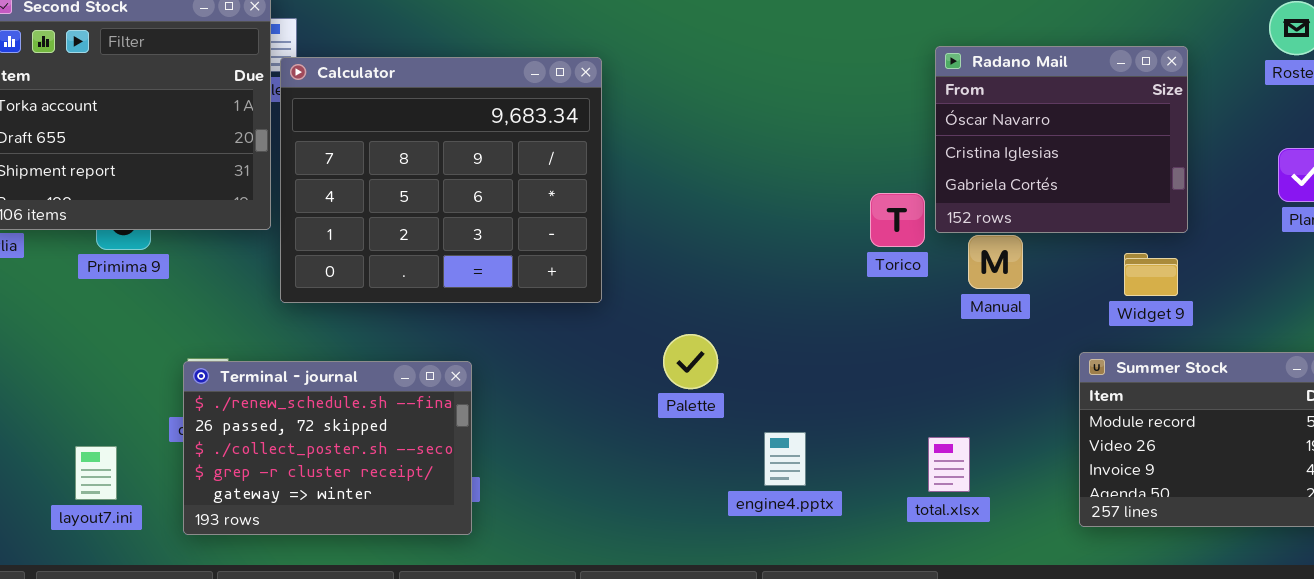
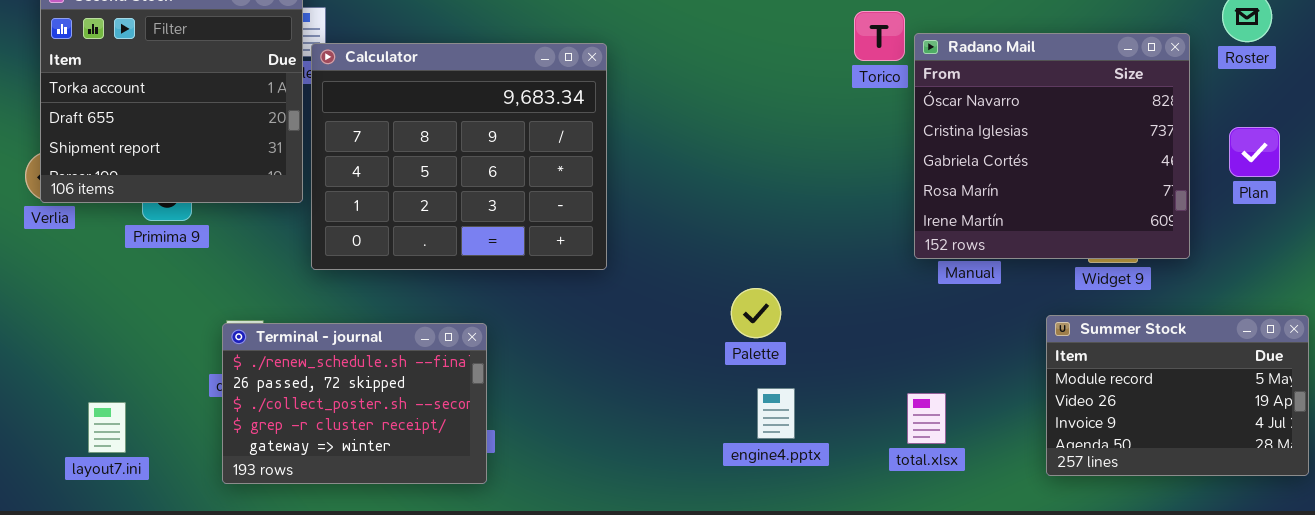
Radano Mail: [935,46,1188,233] -> [914,33,1190,259], resized
Torico: [870,193,925,247] -> [854,11,905,61], moved
Palette: [663,334,718,389] -> [731,288,781,338], moved
layout7.ini: [75,446,117,500] -> [88,402,126,453], moved

